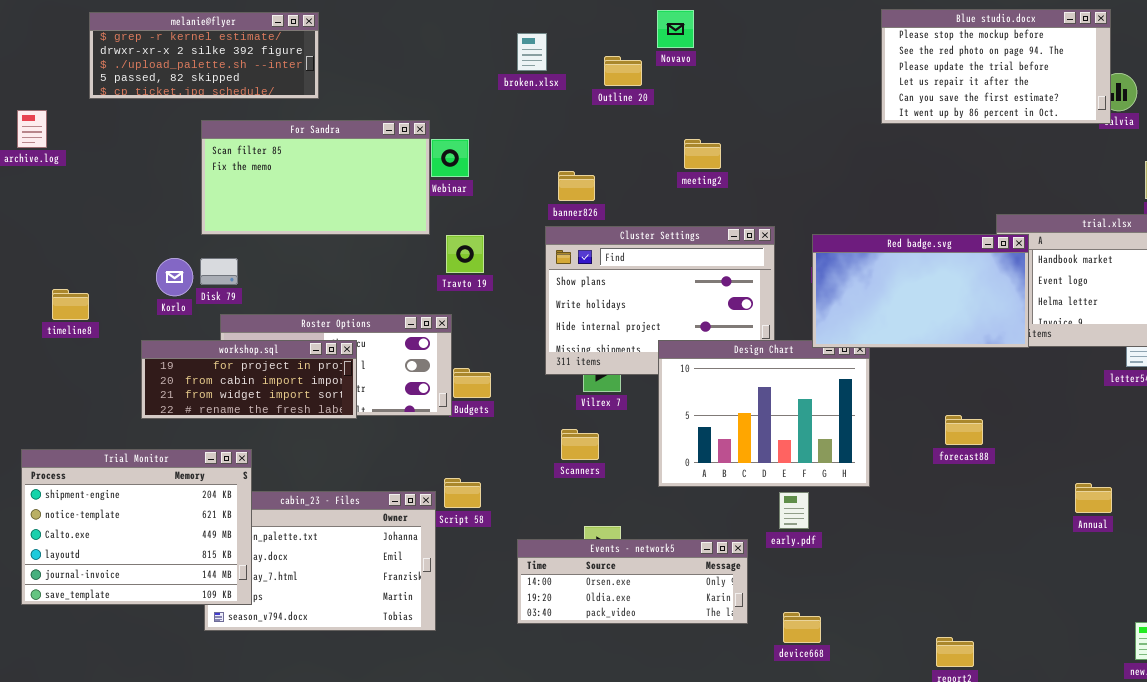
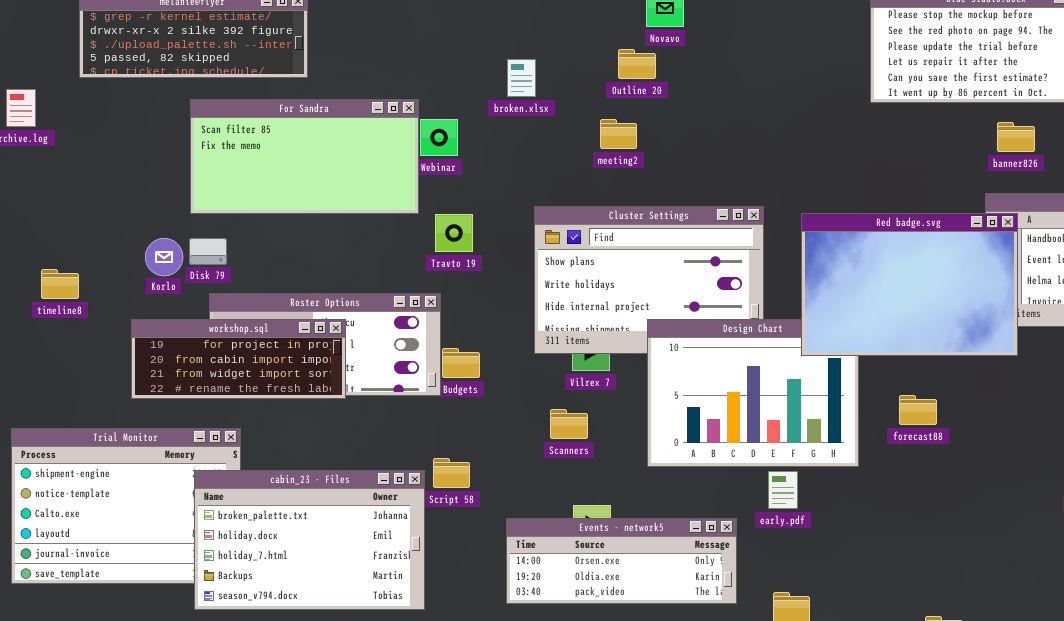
broken.xlsx: [517,33,547,71] -> [507,59,536,97], moved
Outline 20: [604,56,642,86] -> [618,49,656,79], moved
meeting2: [684,139,721,169] -> [600,119,637,149], moved
banner826: [558,171,595,201] -> [997,122,1035,152], moved
Red badge.svg: [812,234,1029,348] -> [801,213,1018,356], resized
forecast88: [945,415,983,445] -> [899,395,937,425], moved
cabin_23 - Files: [204,491,436,631] -> [194,470,425,610], raised

